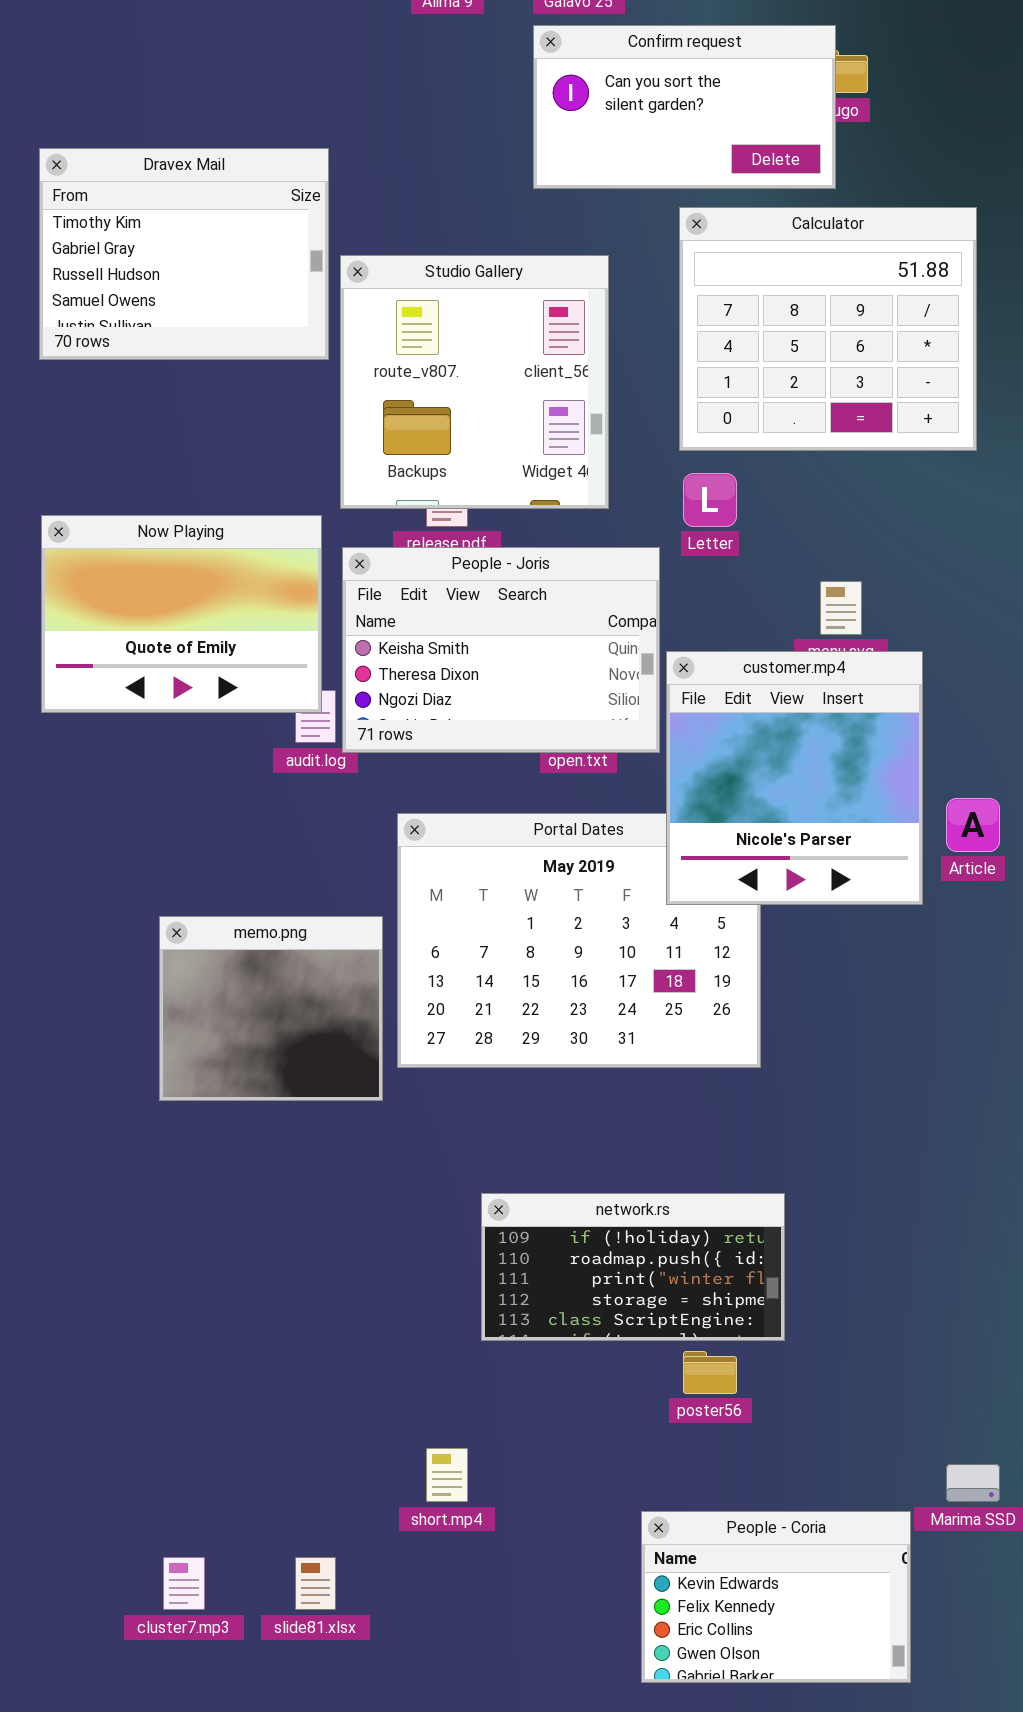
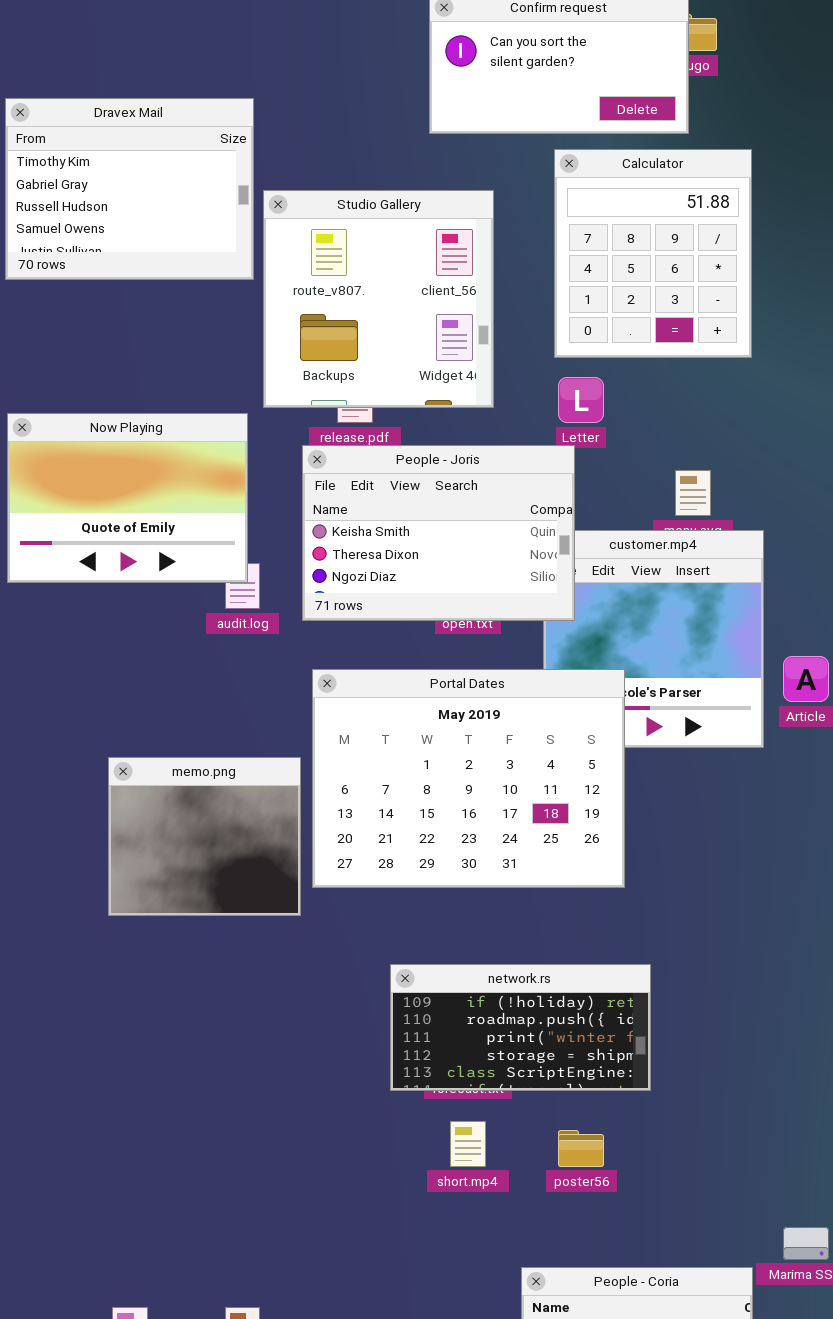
Calculator: [679,207,977,451] -> [554,149,752,358], resized
People - Joris: [342,547,660,753] -> [302,445,575,621], moved
Portal Dates: [397,813,761,1068] -> [312,669,625,888], raised
network.rs: [481,1193,785,1341] -> [390,964,651,1091], moved
short.mp4: [426,1448,468,1502] -> [450,1121,486,1167], moved

